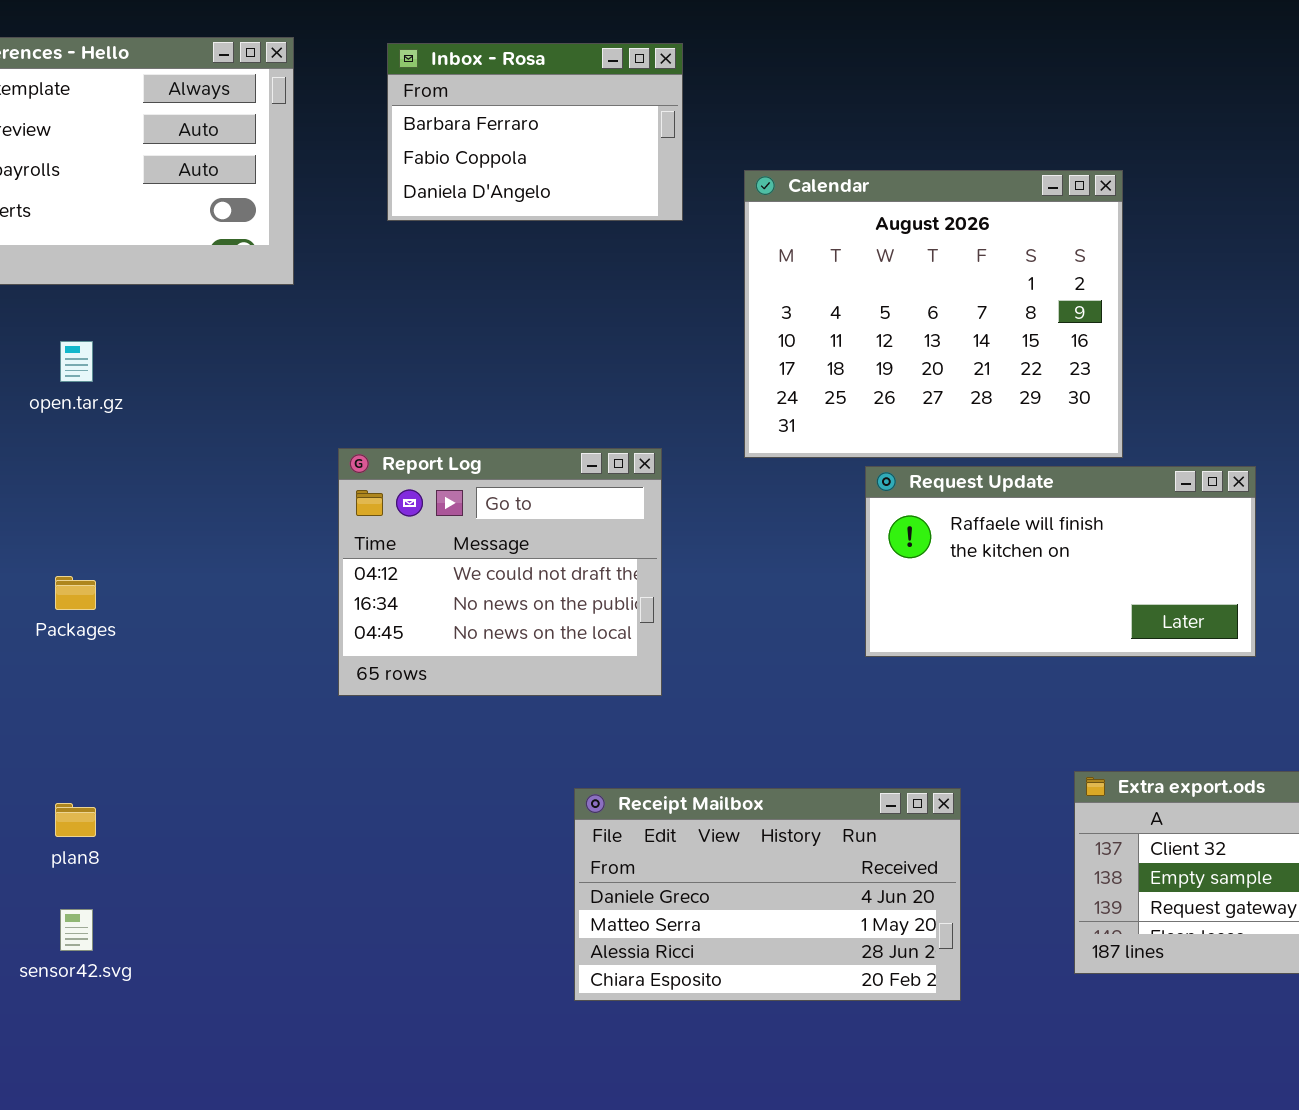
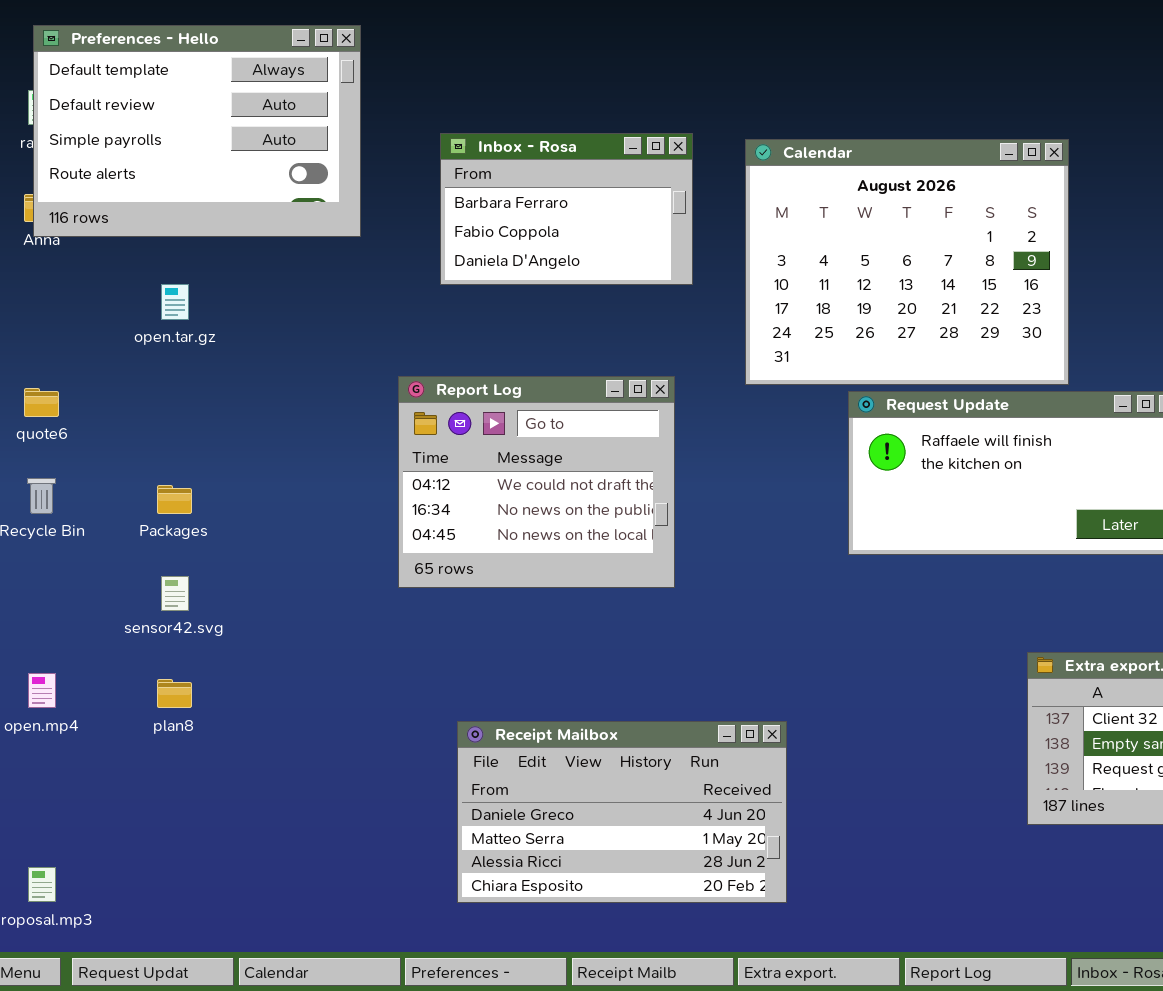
Inbox - Rosa: [387,43,683,221] -> [440,133,693,285], moved
Receipt Mailbox: [574,788,961,1001] -> [457,721,787,903], moved
sensor42.svg: [60,909,93,951] -> [161,576,189,611], moved

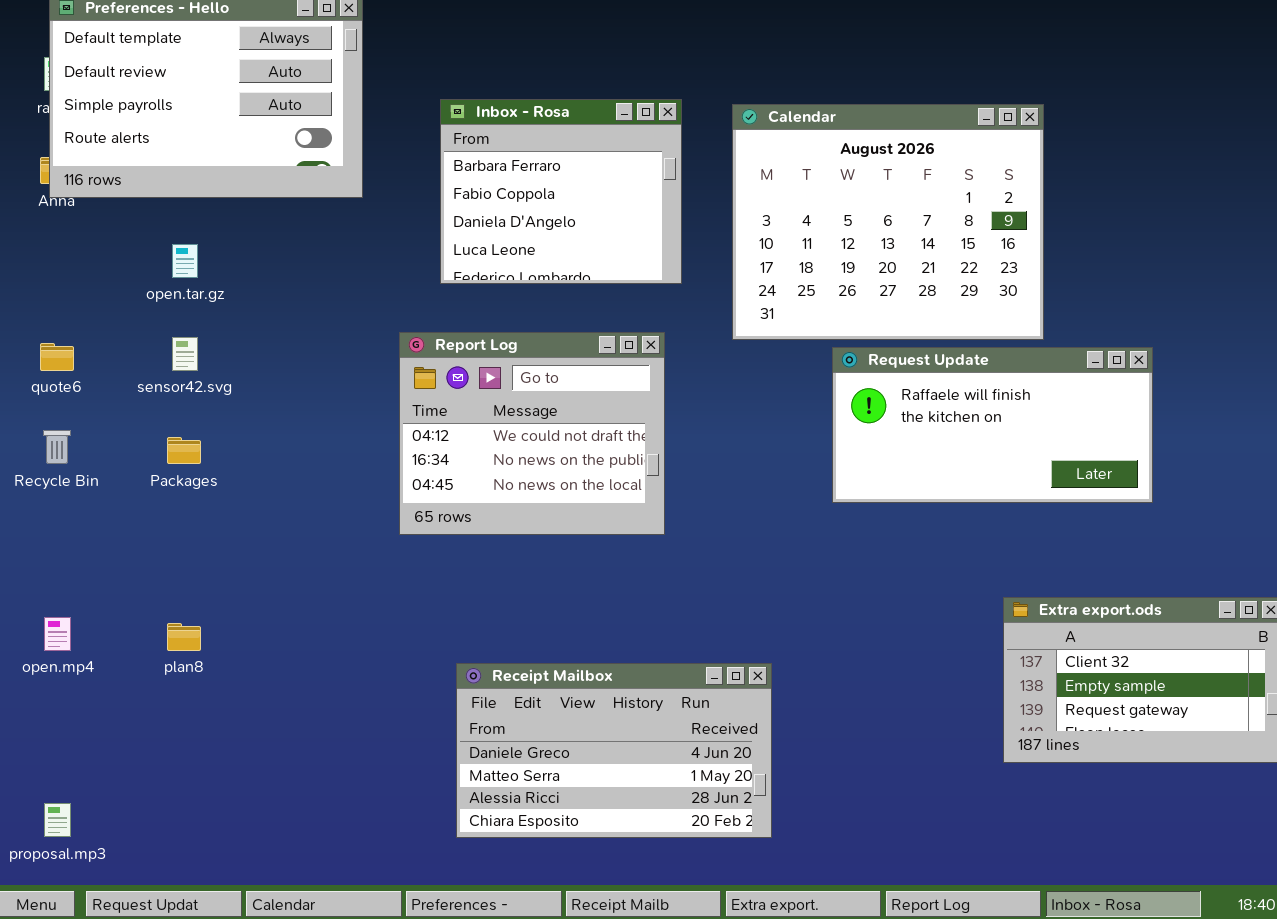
Inbox - Rosa: [440,133,693,285] -> [440,99,682,284], resized
sensor42.svg: [161,576,189,611] -> [172,337,198,371], moved

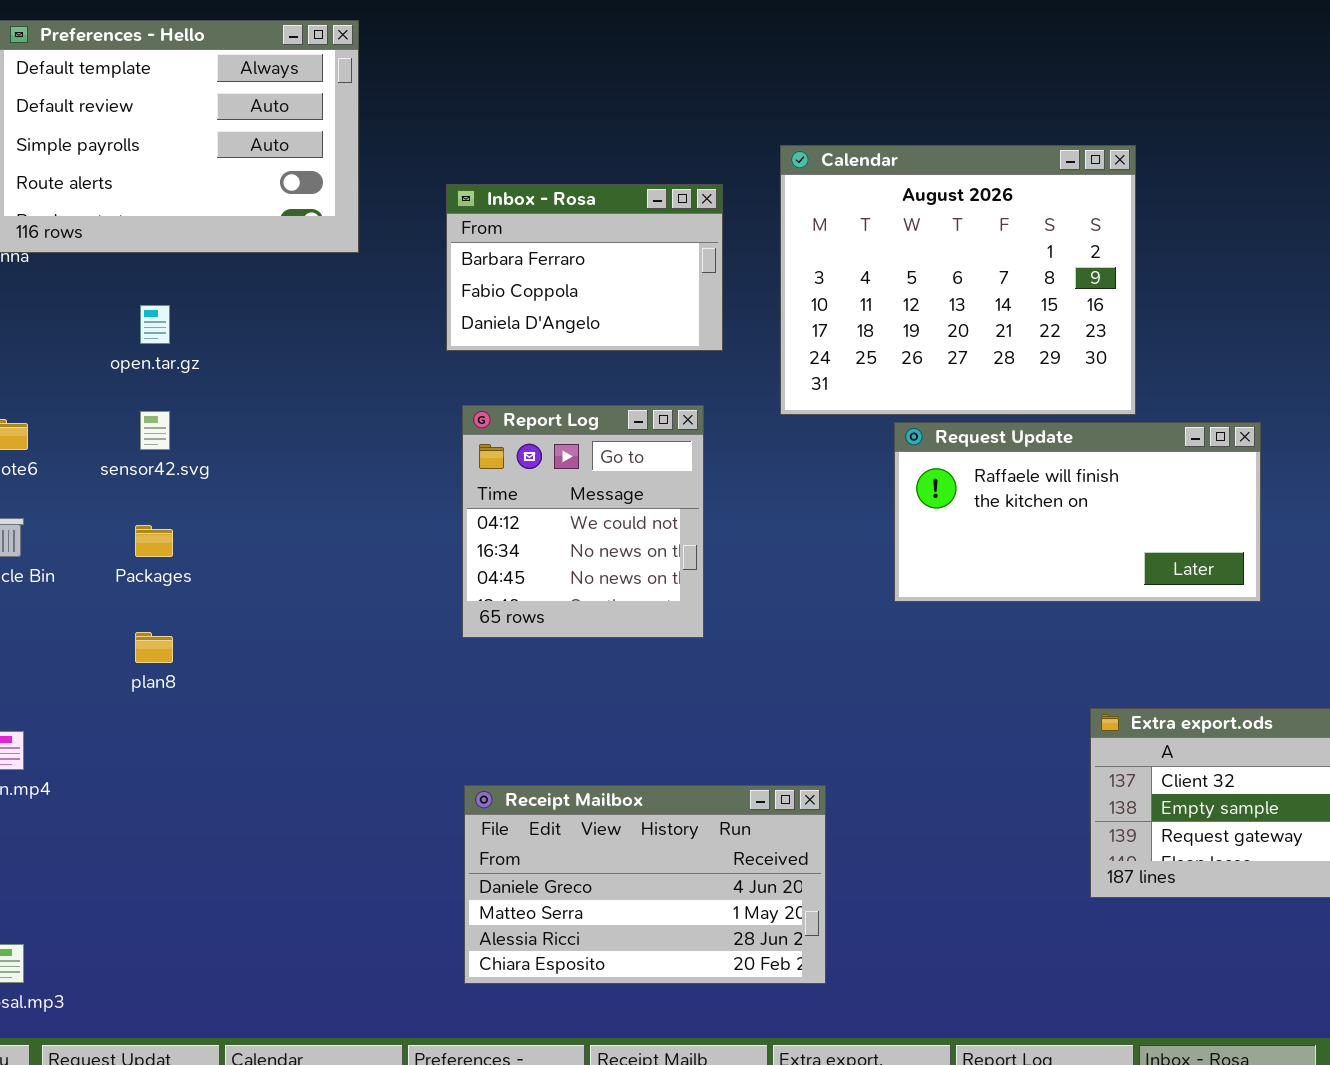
Inbox - Rosa: [440,99,682,284] -> [446,184,723,351], resized
Report Log: [399,332,665,535] -> [462,405,704,638], resized
plan8: [167,623,201,651] -> [135,632,173,663], moved

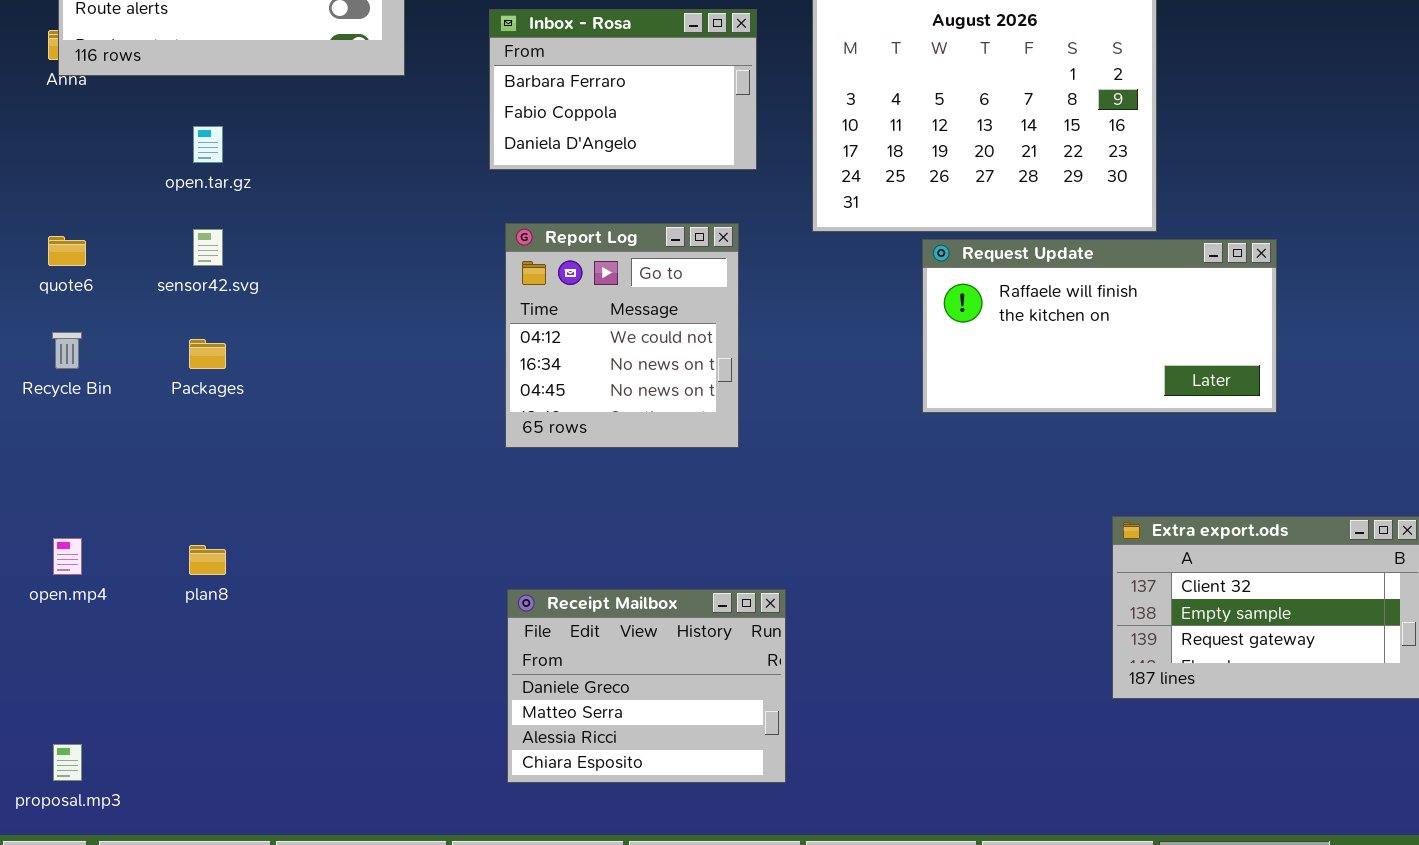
plan8: [135,632,173,663] -> [189,545,226,575], moved
Receipt Mailbox: [464,785,826,984] -> [507,589,786,783], resized

